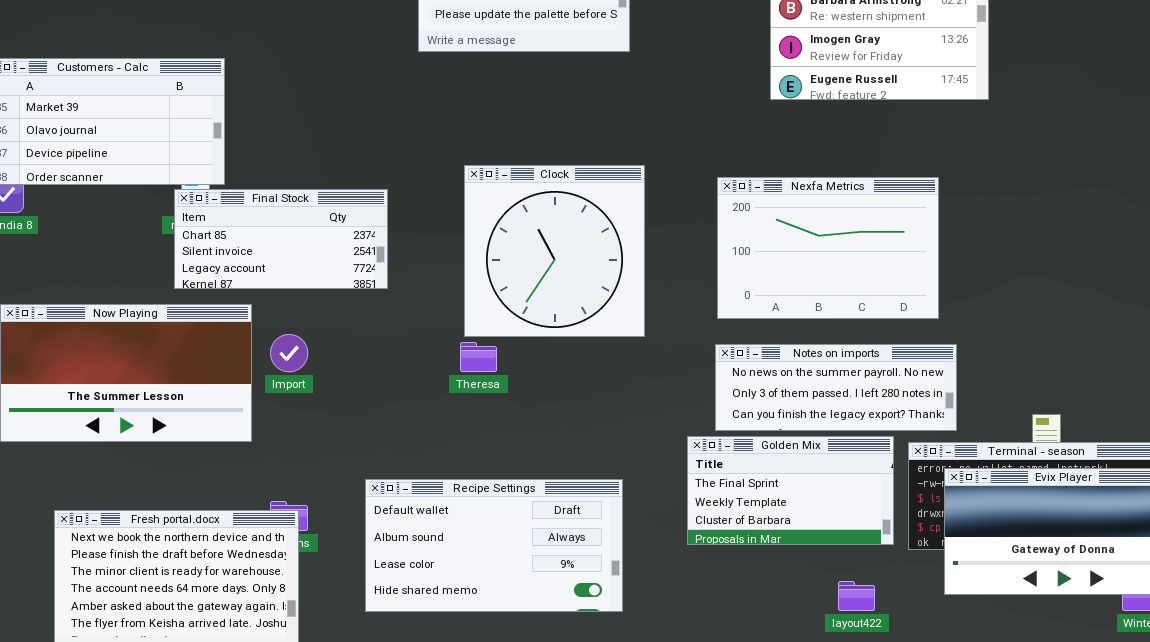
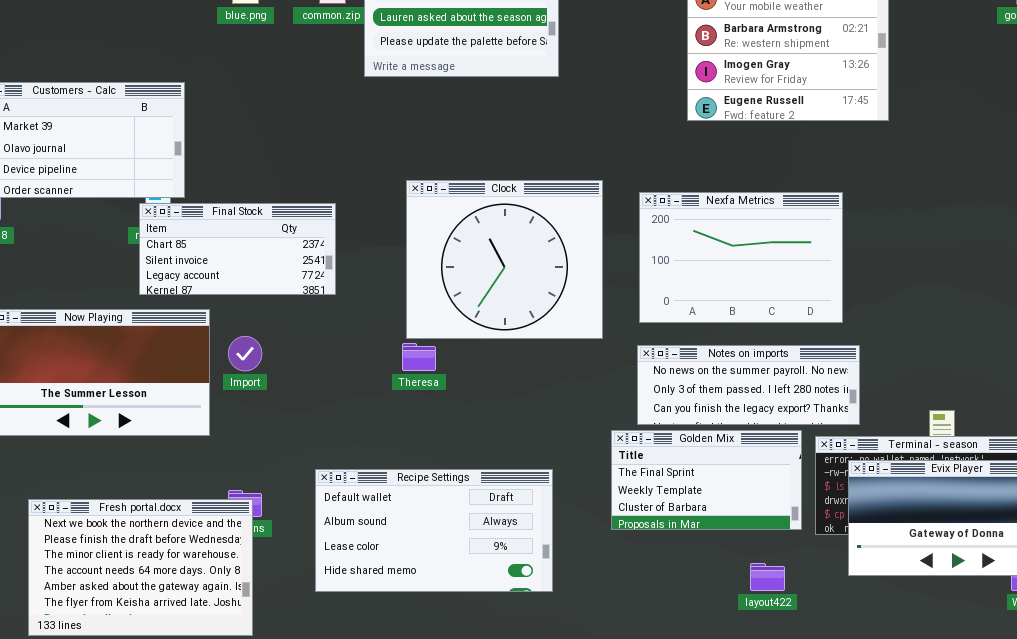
Clock: [464,165,645,337] -> [406,180,603,339], resized

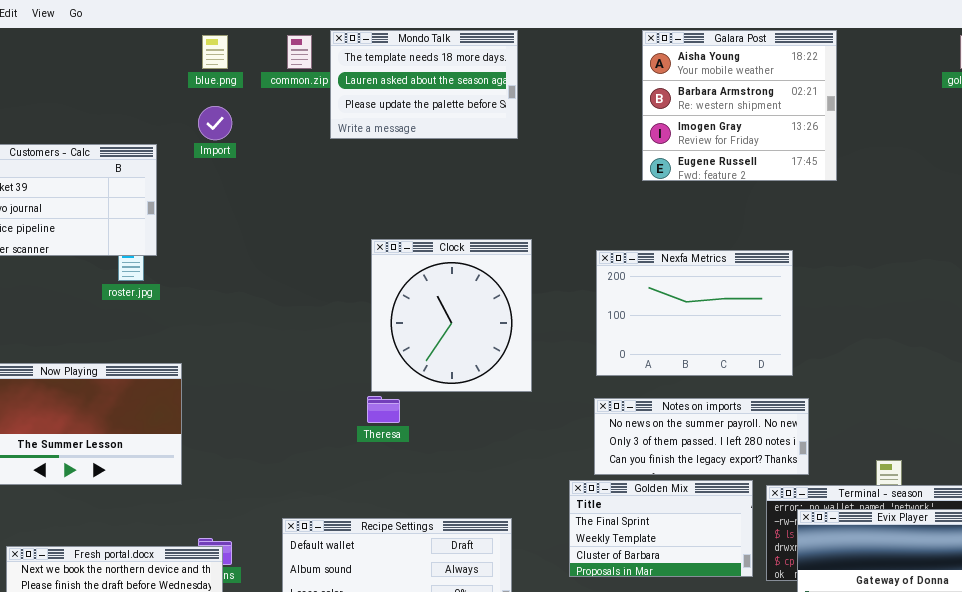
Clock: [406,180,603,339] -> [371,239,532,392], resized
Final Stock: [139,203,336,295] -> none, closed
Import: [228,336,262,371] -> [198,106,232,140], moved

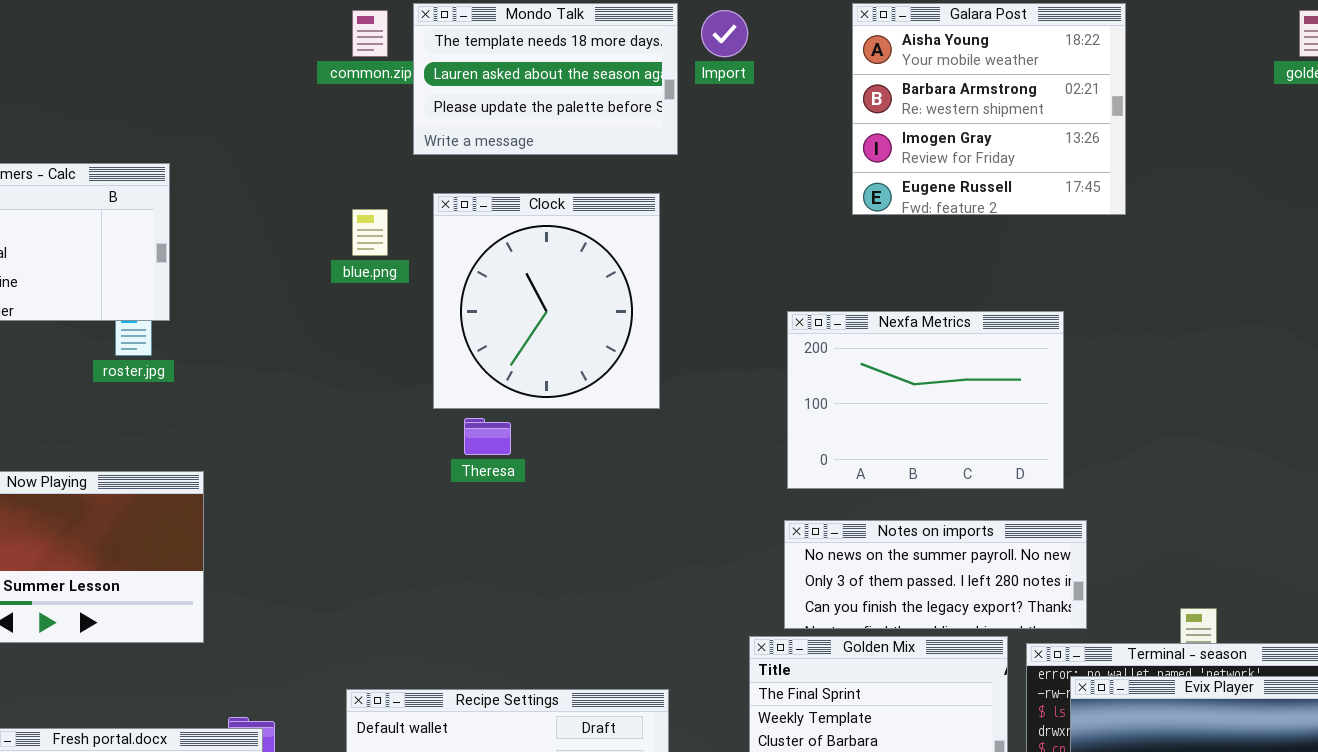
blue.png: [202,35,228,69] -> [352,209,388,256], moved
Import: [198,106,232,140] -> [701,10,748,57], moved
Clock: [371,239,532,392] -> [433,193,660,409], moved
Theresa: [367,396,400,423] -> [464,418,511,455], moved

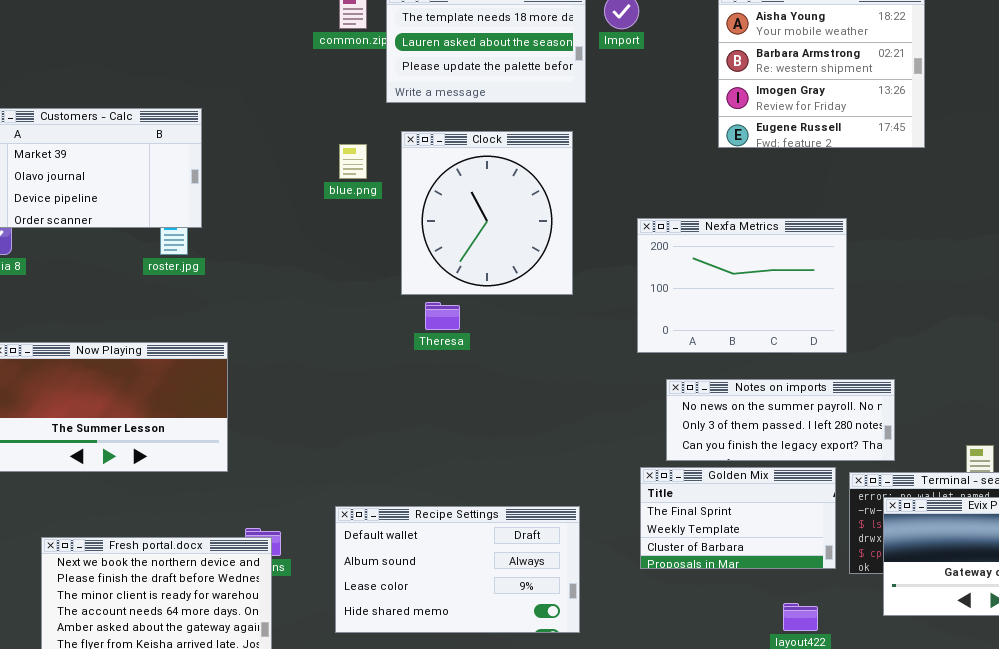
Nexfa Metrics: [787,311,1064,489] -> [637,218,847,353], moved

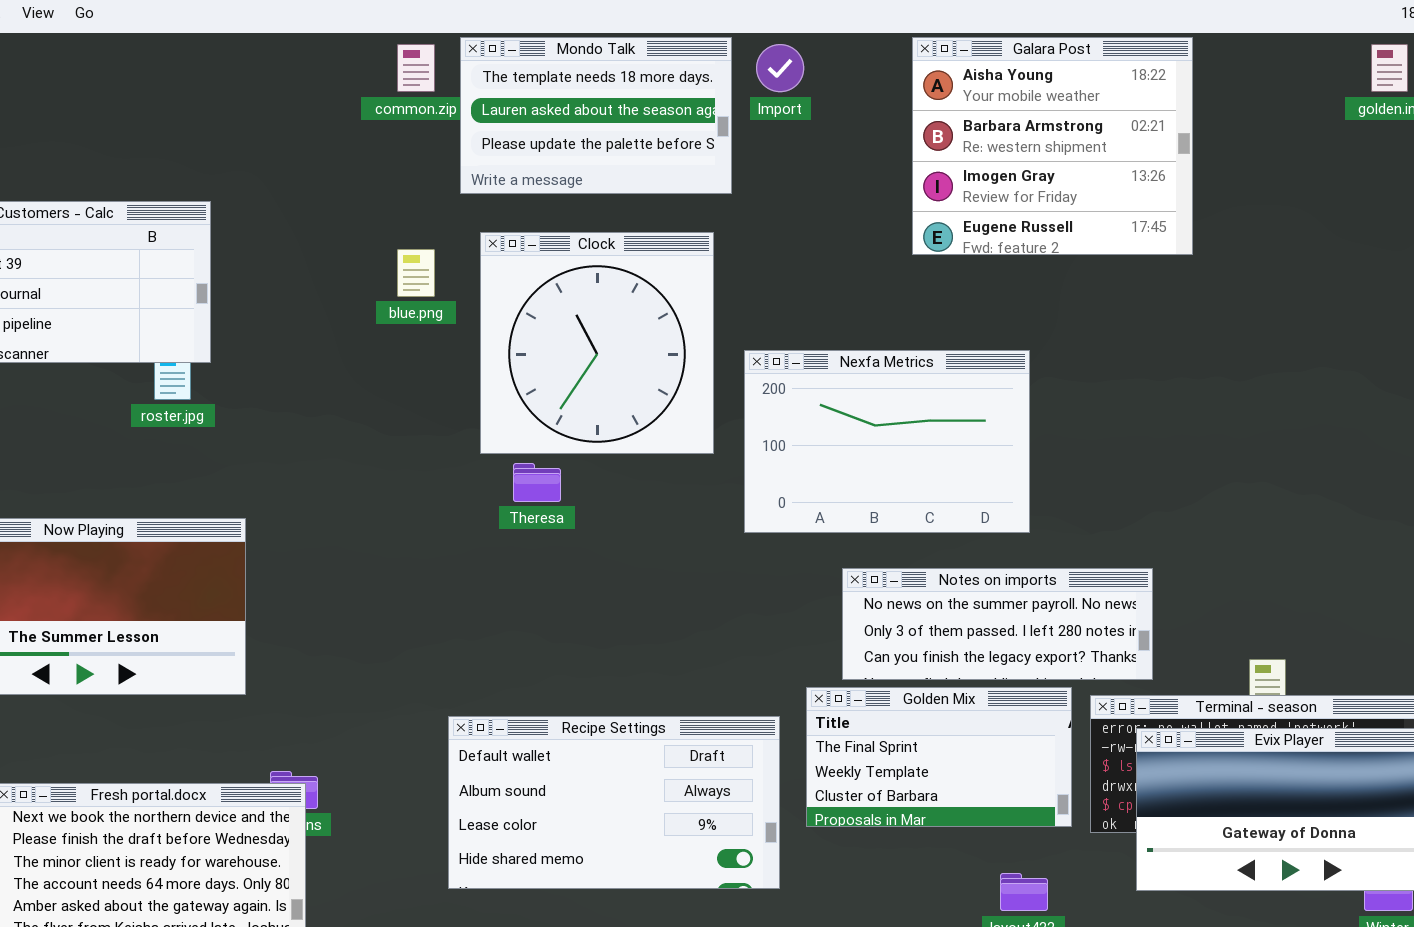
Nexfa Metrics: [637,218,847,353] -> [744,350,1030,533], moved
Recipe Settings: [335,506,580,633] -> [448,716,780,889], moved

